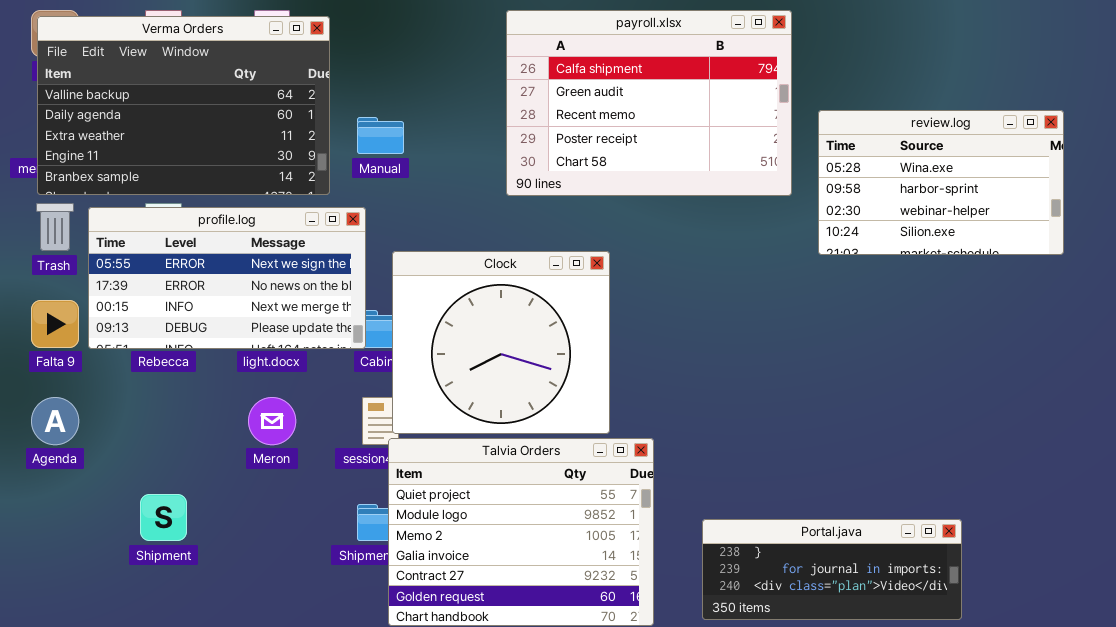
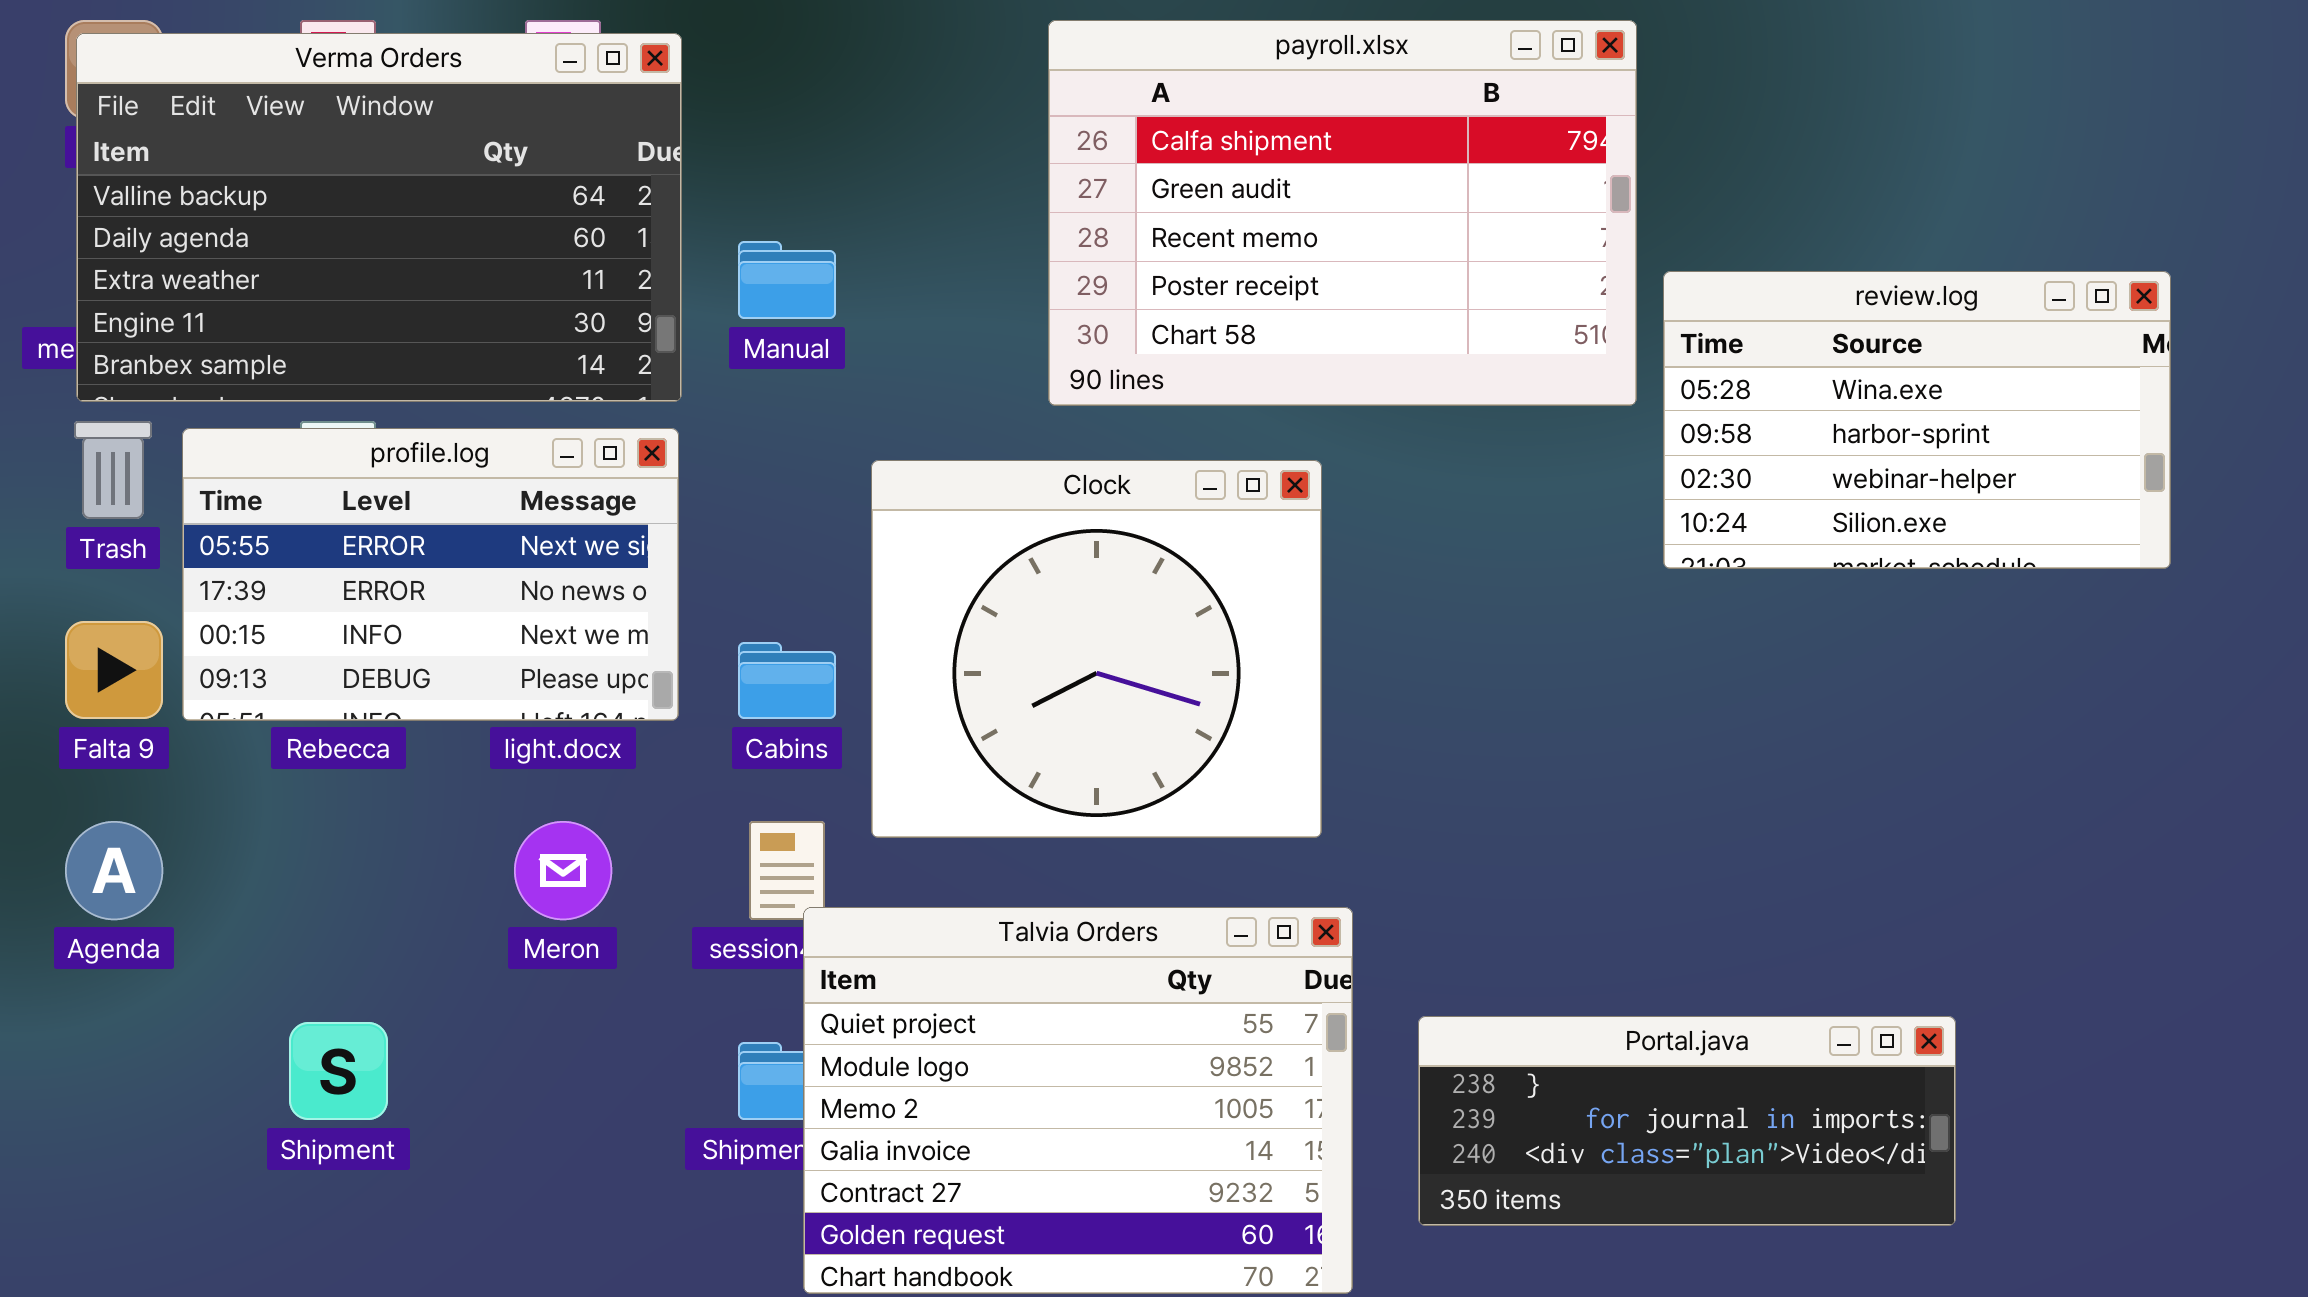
review.log: [818,110,1064,255] -> [1663,271,2171,569], moved
profile.log: [88,207,366,349] -> [182,428,679,721], resized
Clock: [392,251,610,434] -> [871,460,1322,838], moved
Portal.java: [702,519,962,620] -> [1418,1016,1956,1226], moved

